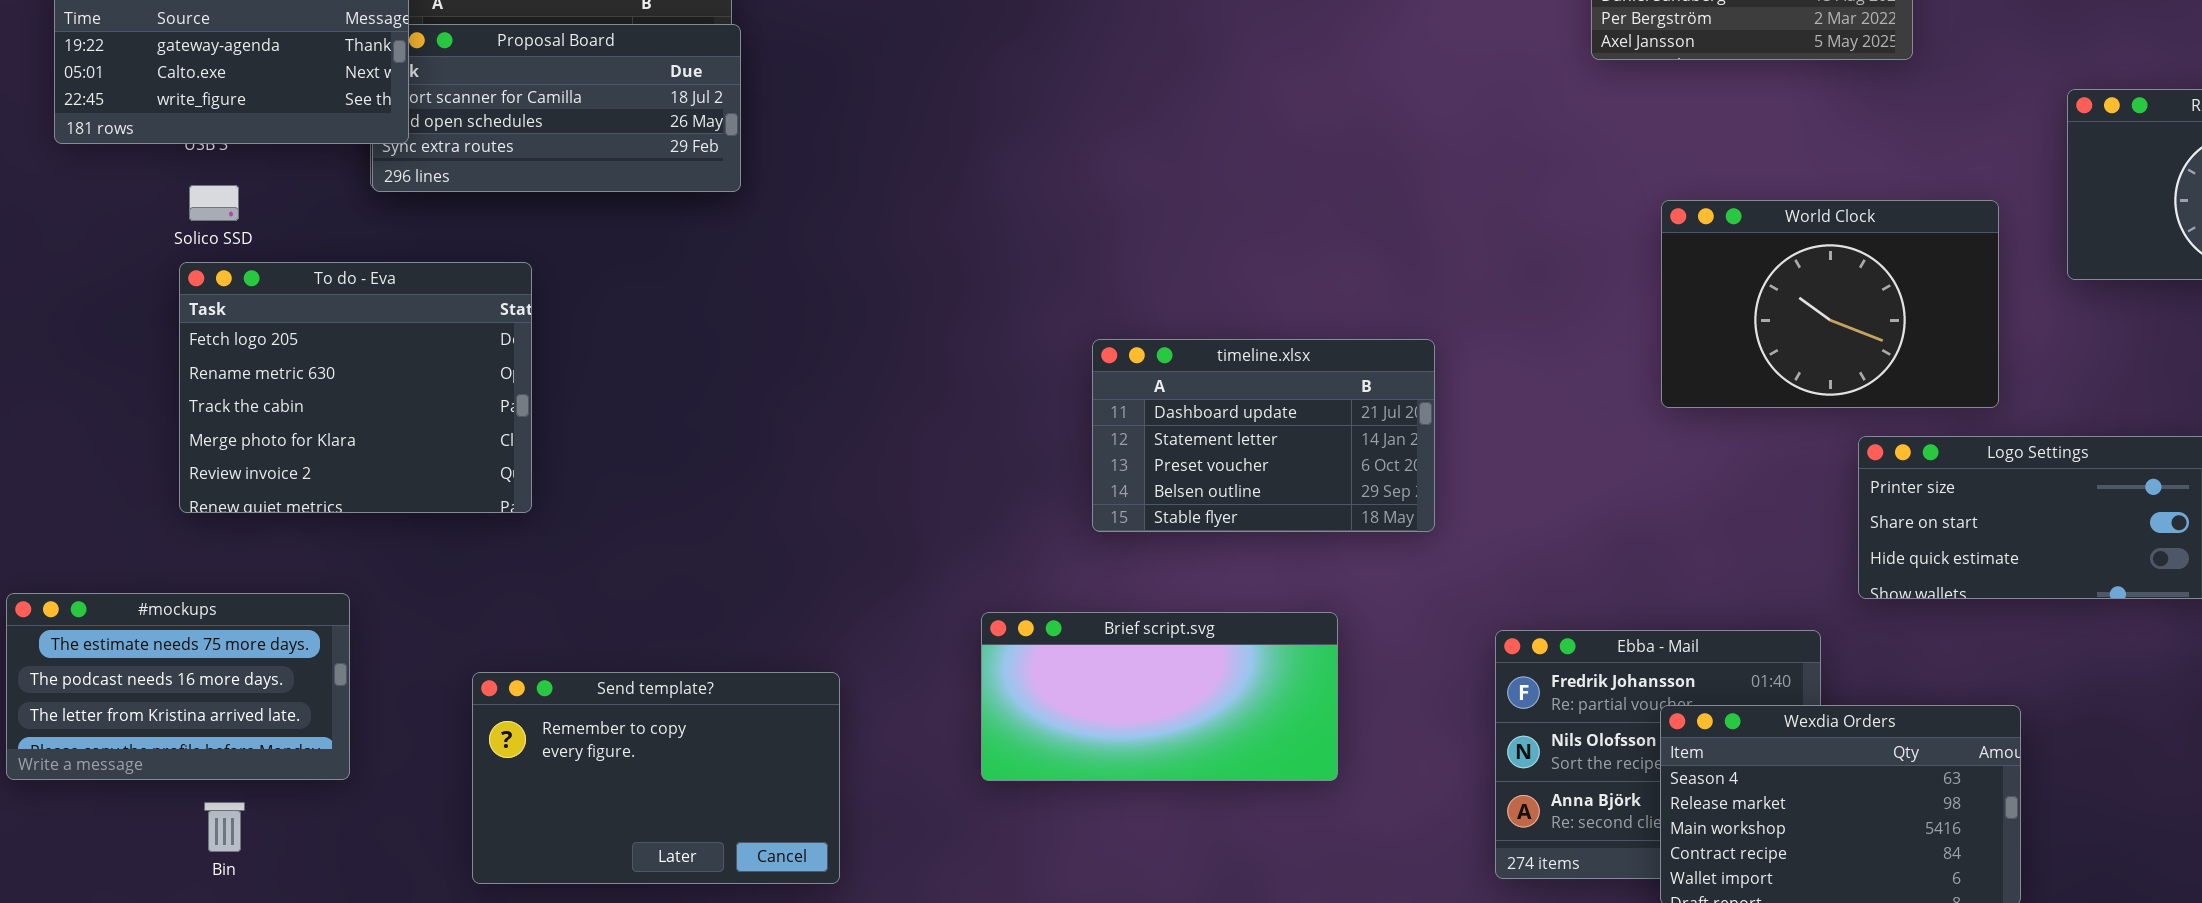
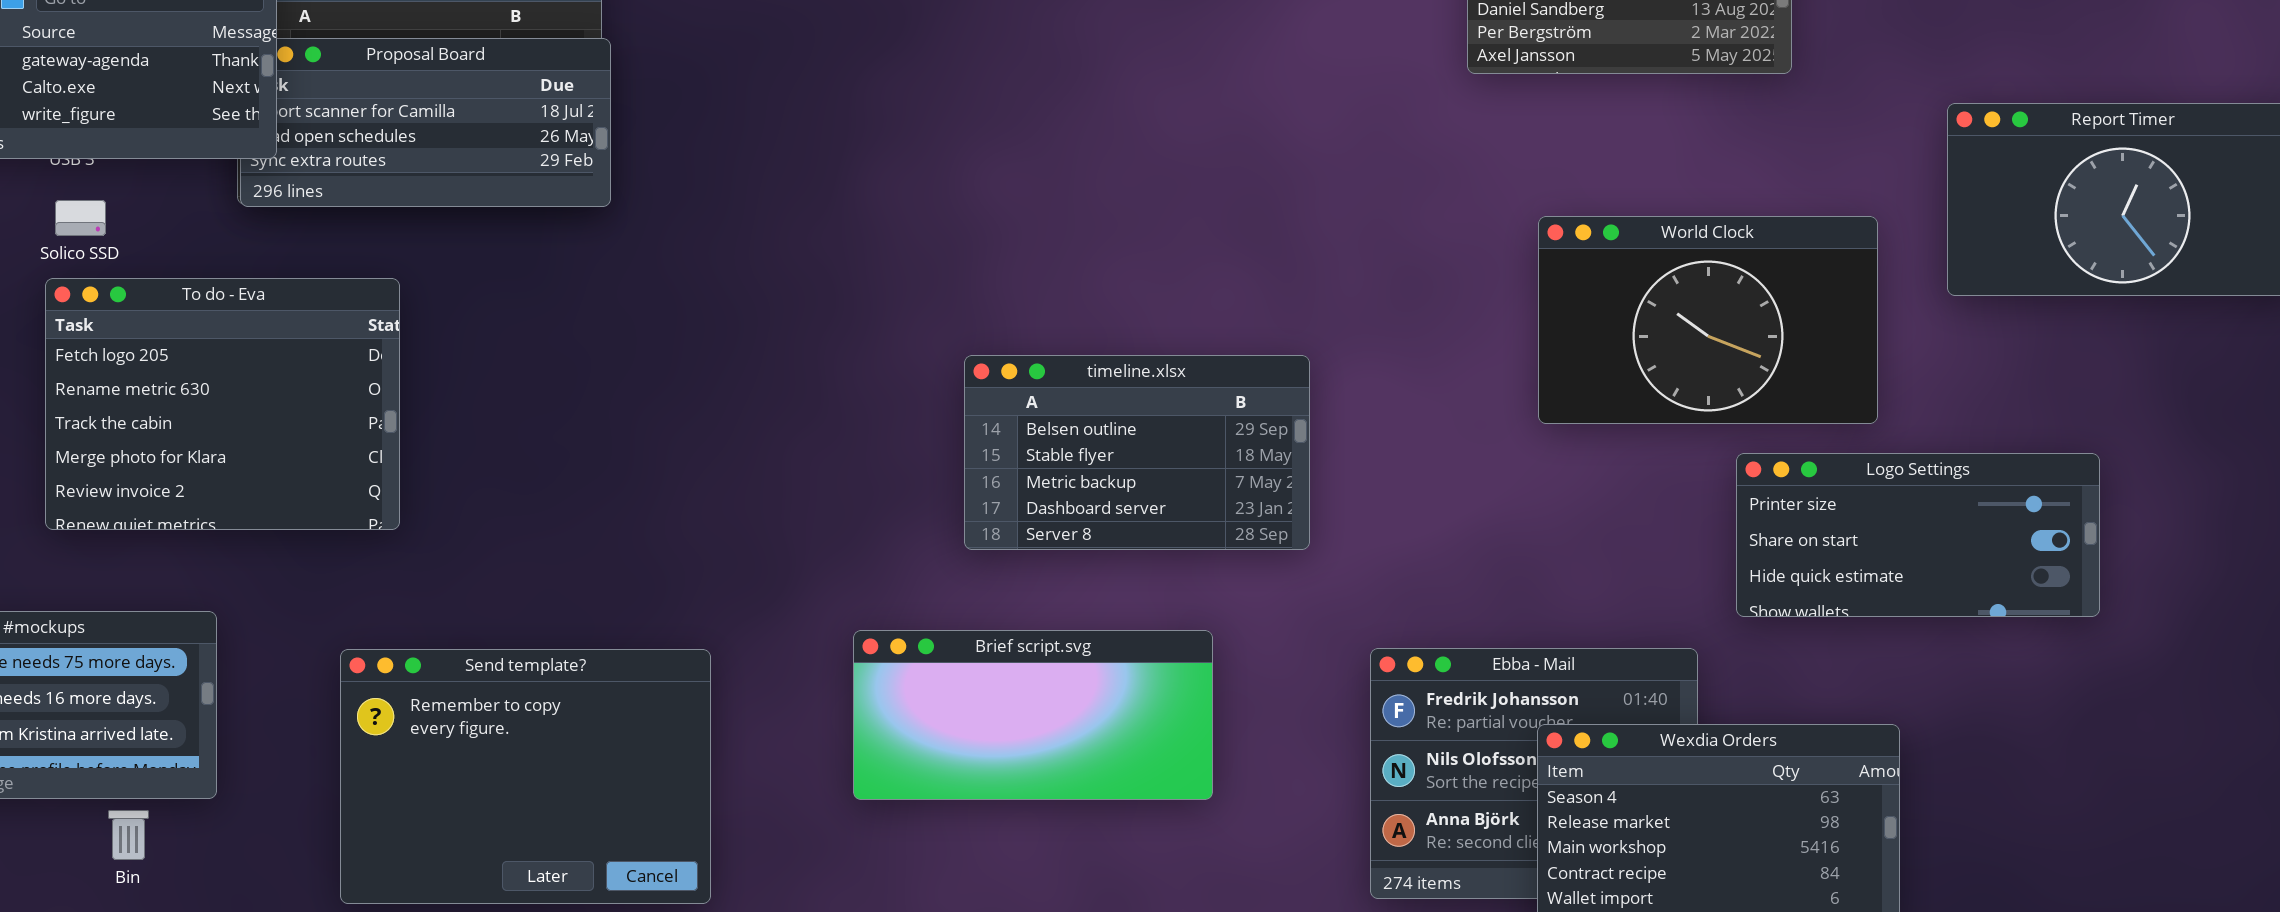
timeline.xlsx: [1092,339,1435,532] -> [964,355,1310,550], scrolled down 3 rows
Send template?: [472,672,840,884] -> [340,649,711,904], resized
Bin: [204,802,245,852] -> [108,810,149,860], moved

